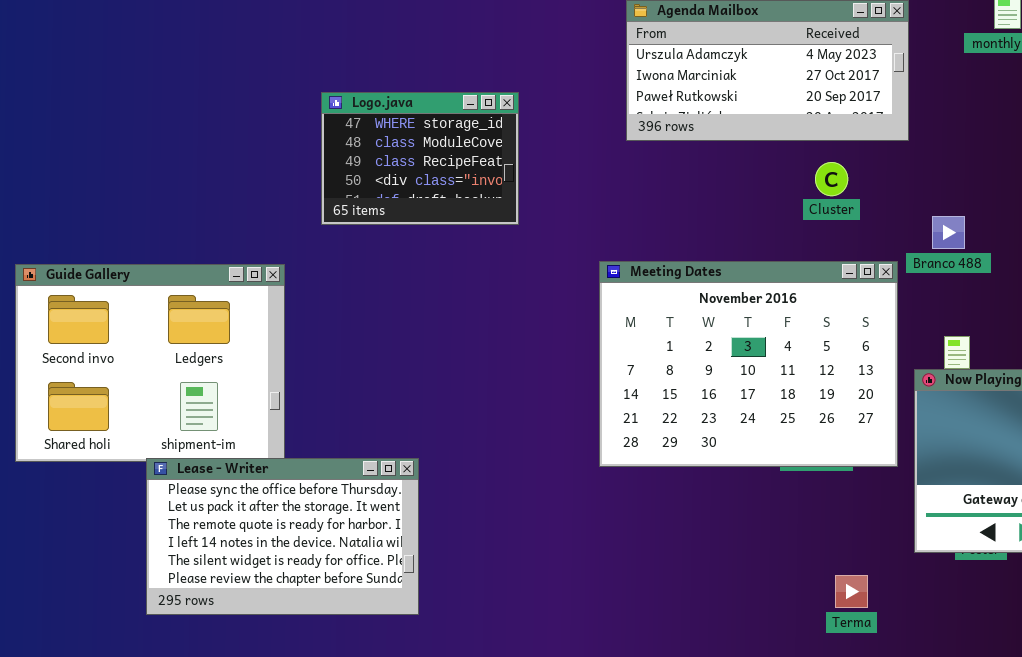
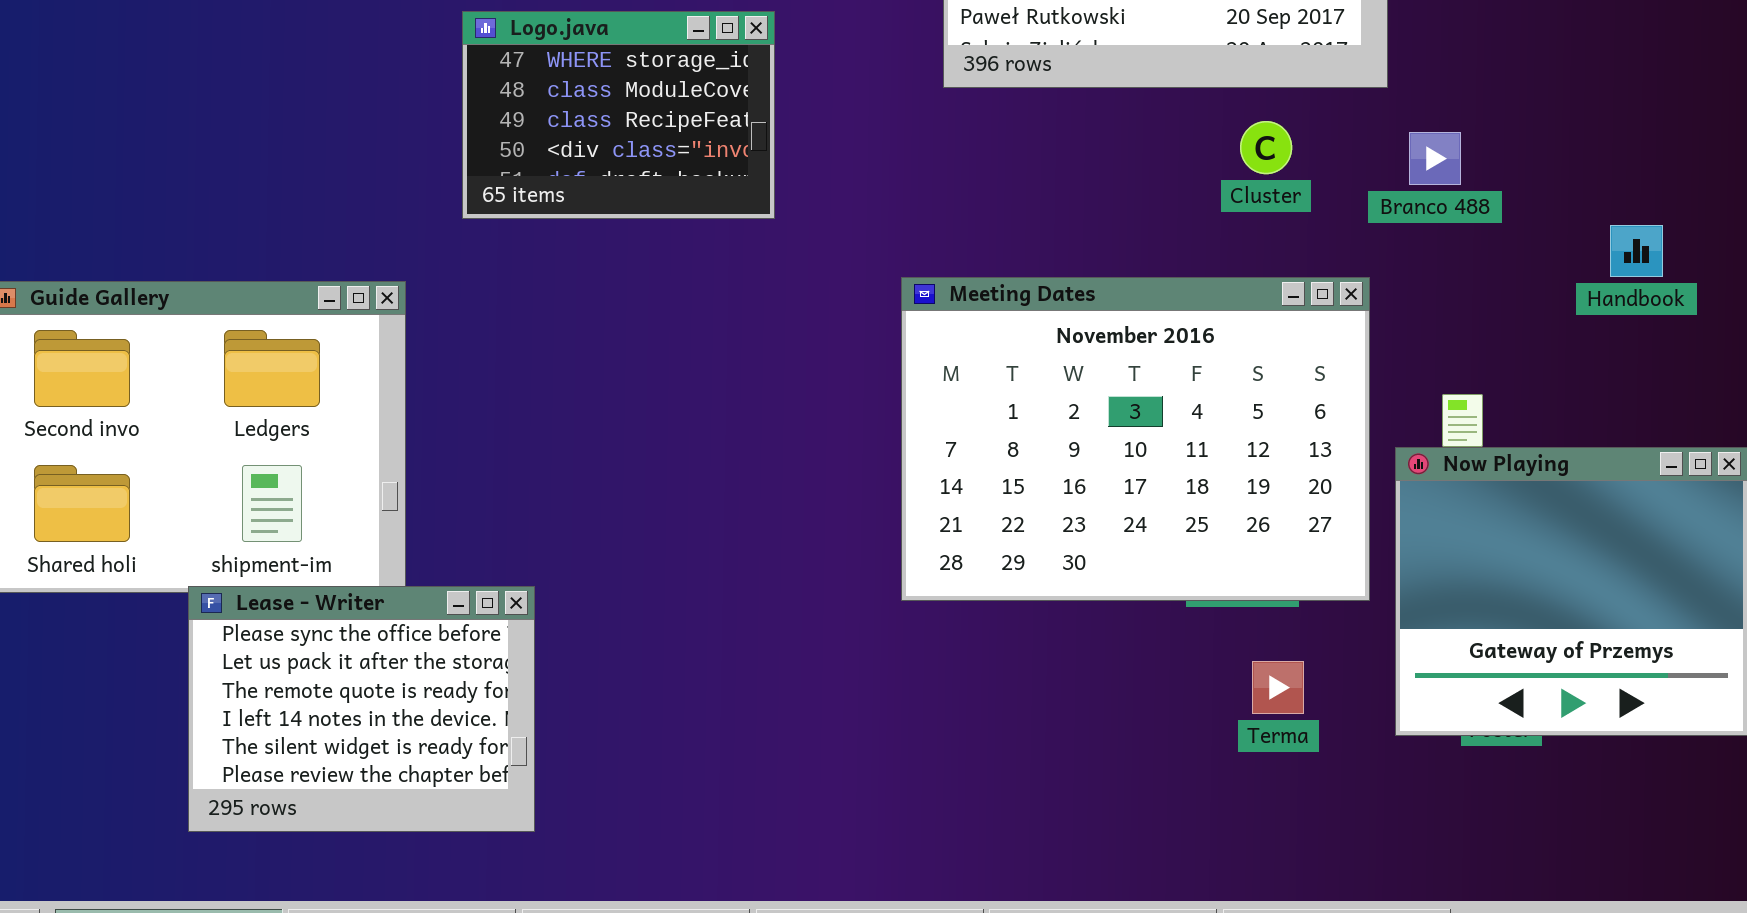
Branco 488: [932,216,965,249] -> [1409,132,1461,185], moved
Lease - Writer: [146,458,419,615] -> [188,586,535,832], resized
Terma: [835,575,868,608] -> [1252,661,1304,714], moved

